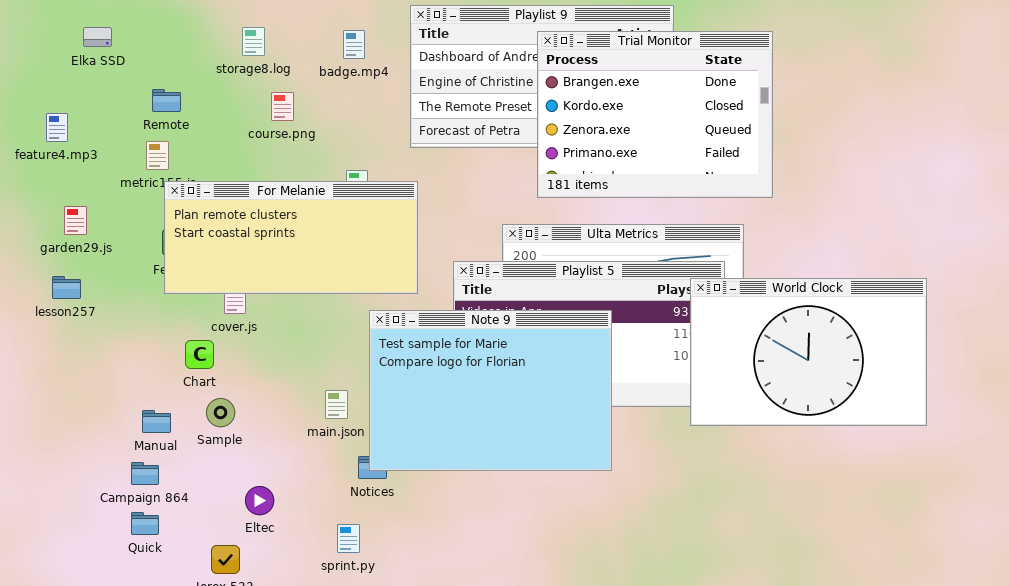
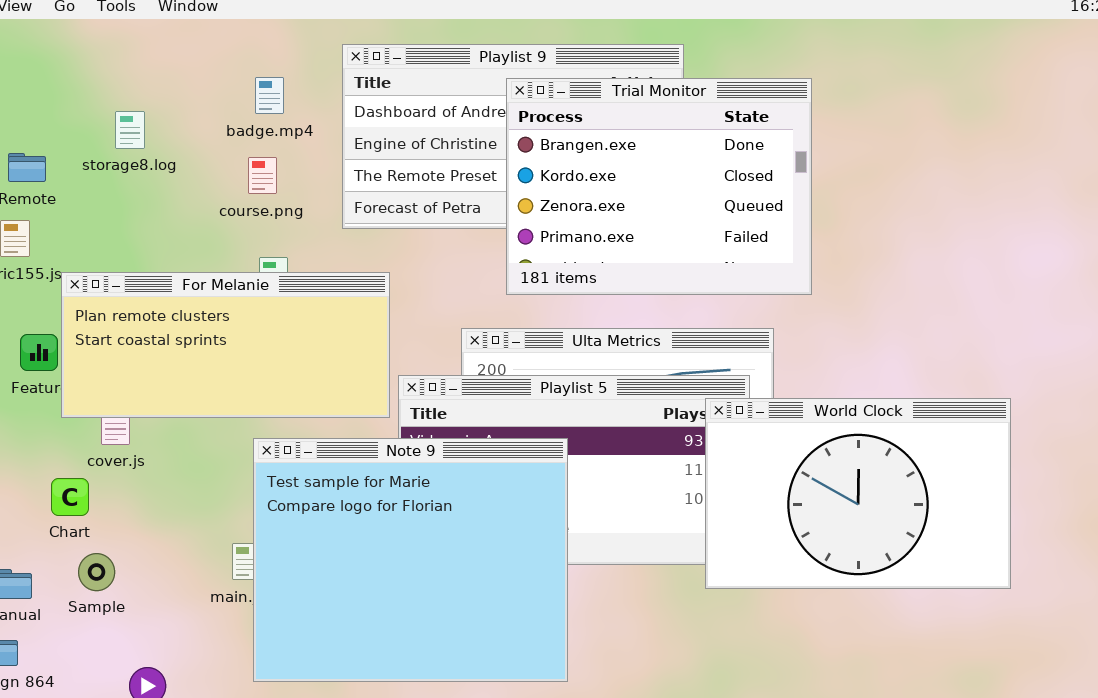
storage8.log: [242,27,265,56] -> [115,111,145,149], moved
course.png: [271,92,294,121] -> [248,157,277,194], moved
For Melanie: [164,181,418,294] -> [61,272,390,418], moved
Note 9: [369,310,612,471] -> [253,438,568,682], moved, resized

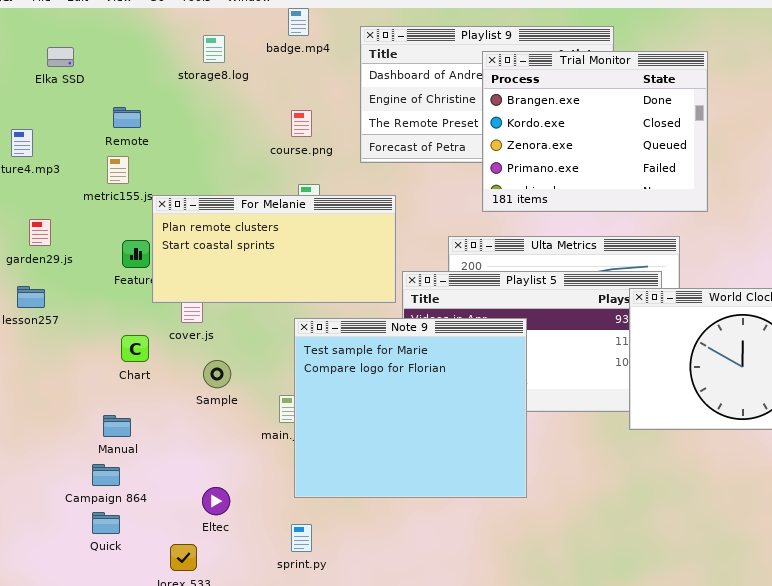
badge.mp4: [255,77,284,114] -> [288,8,309,36], moved
storage8.log: [115,111,145,149] -> [203,35,225,63], moved
Chart: [51,478,89,516] -> [121,335,149,362], moved
Sample: [78,553,115,591] -> [203,360,231,388], moved

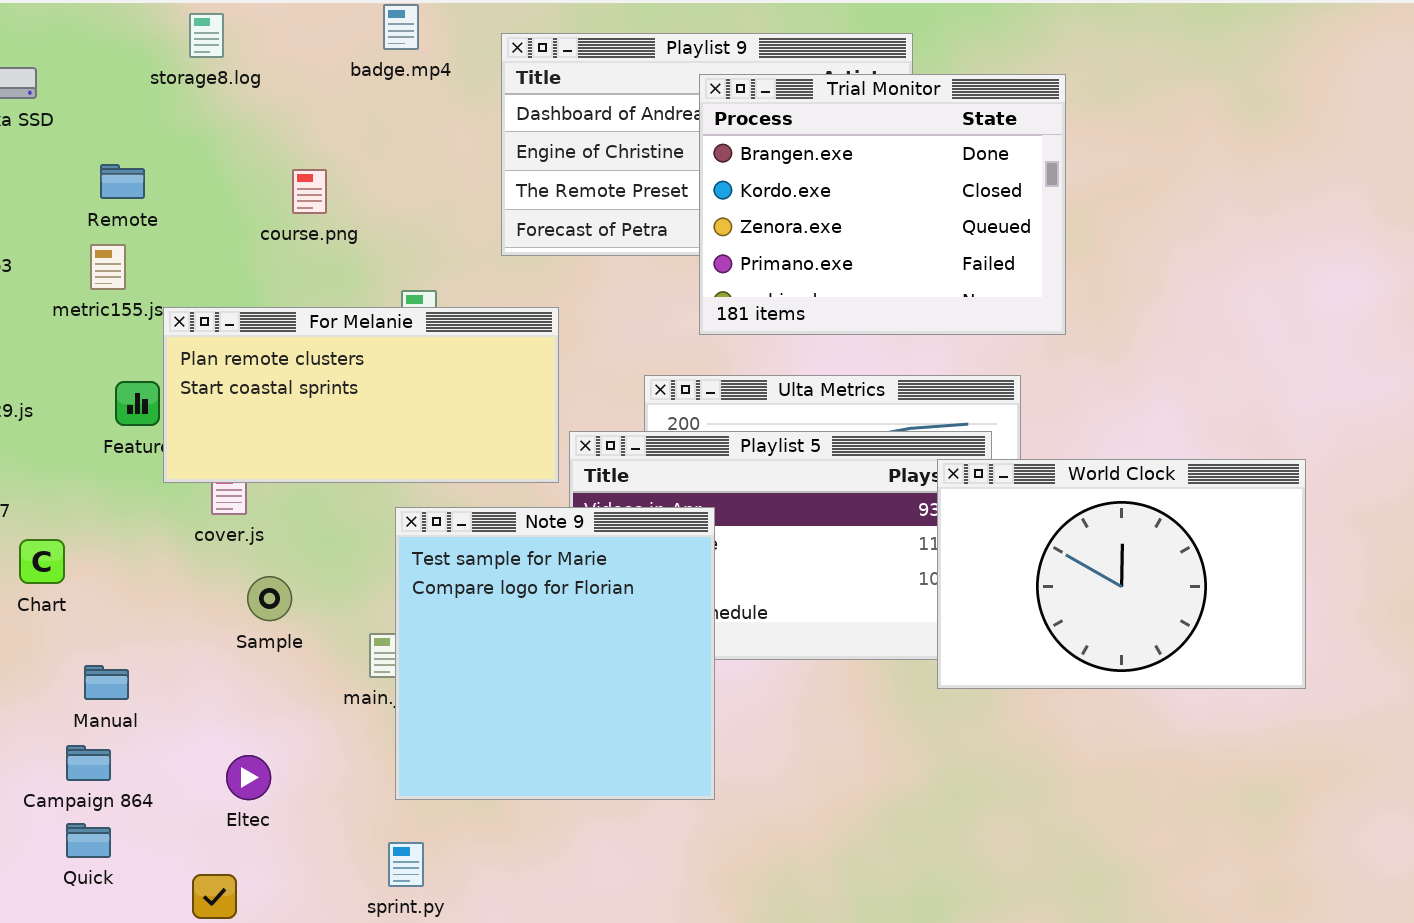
storage8.log: [203,35,225,63] -> [189,13,224,58], moved
course.png: [291,110,312,137] -> [292,169,327,214], moved
Note 9: [294,318,527,498] -> [395,507,715,800], resized
Chart: [121,335,149,362] -> [19,539,65,584], moved
Eltec: [202,487,230,515] -> [226,755,271,800], moved

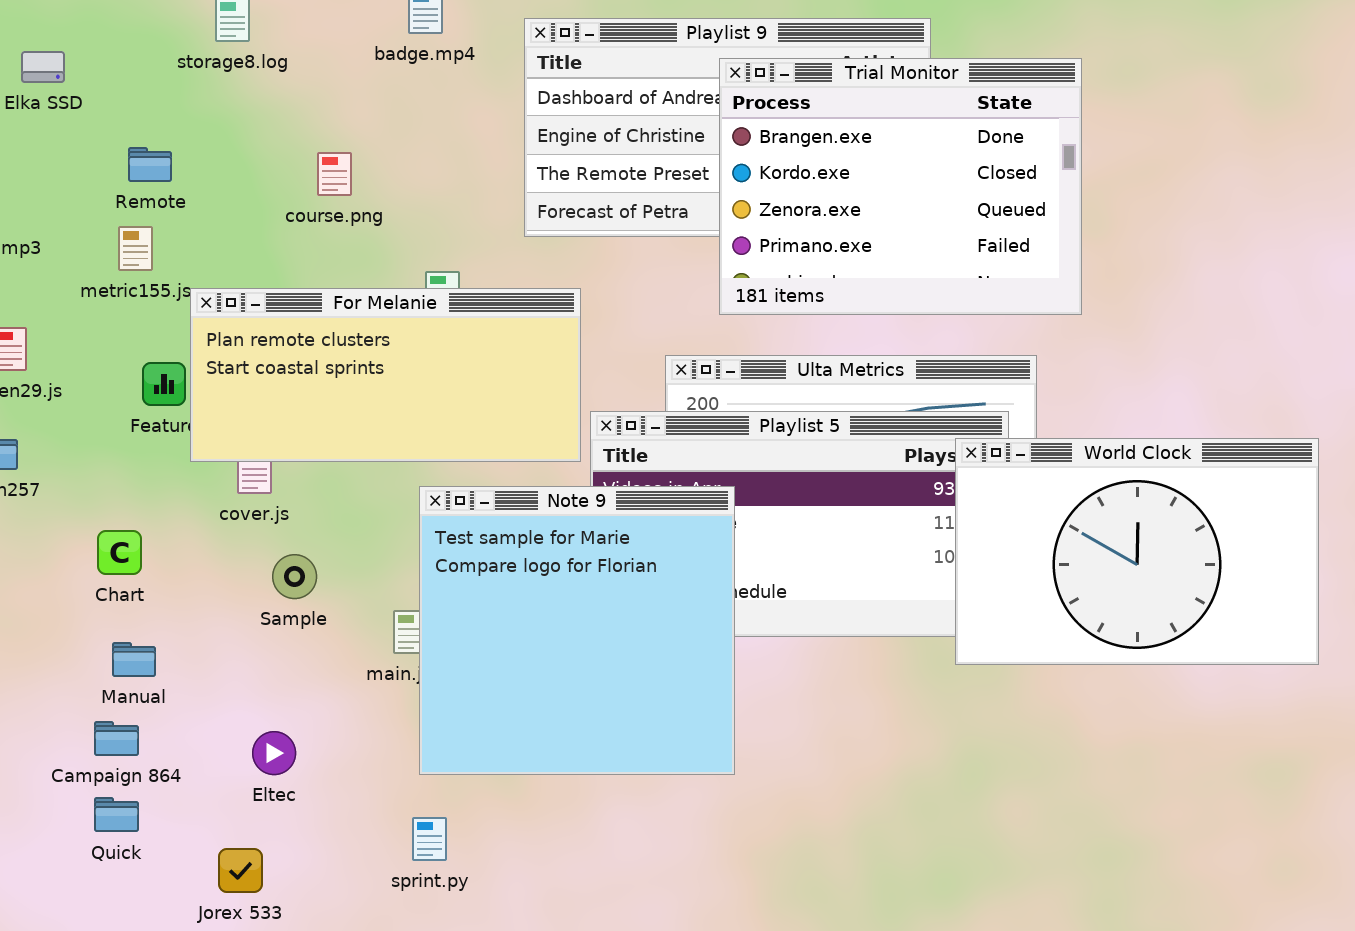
Chart: [19,539,65,584] -> [97,530,142,575], moved

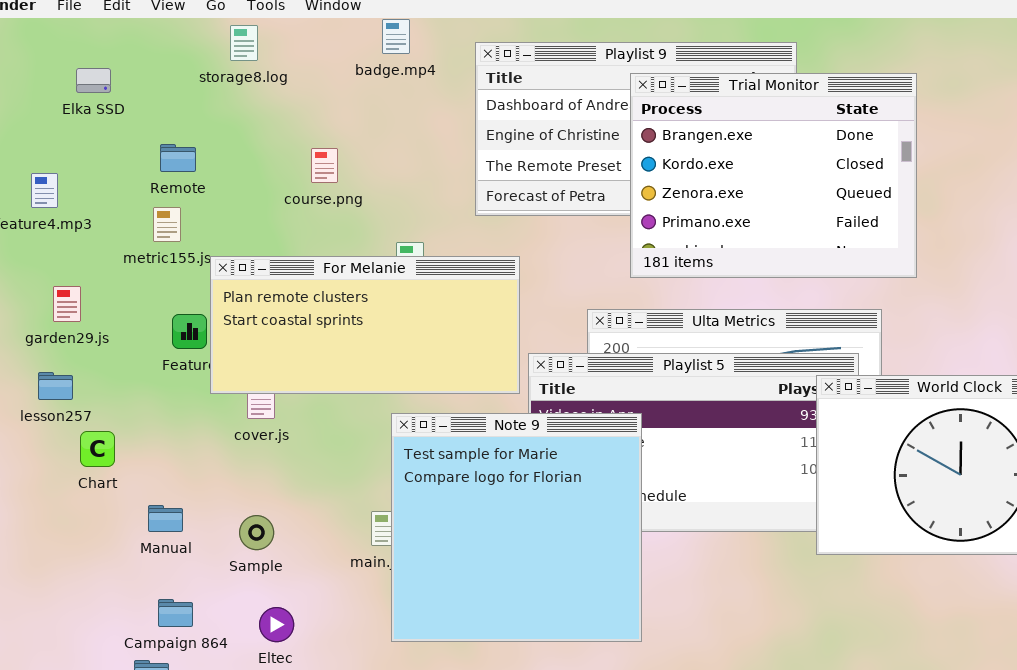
Chart: [97,530,142,575] -> [80,431,115,467], moved
Sample: [272,554,317,599] -> [239,515,274,550], moved
Manual: [112,642,156,677] -> [148,505,183,532], moved
Campaign 864: [94,721,139,756] -> [158,599,193,627], moved

